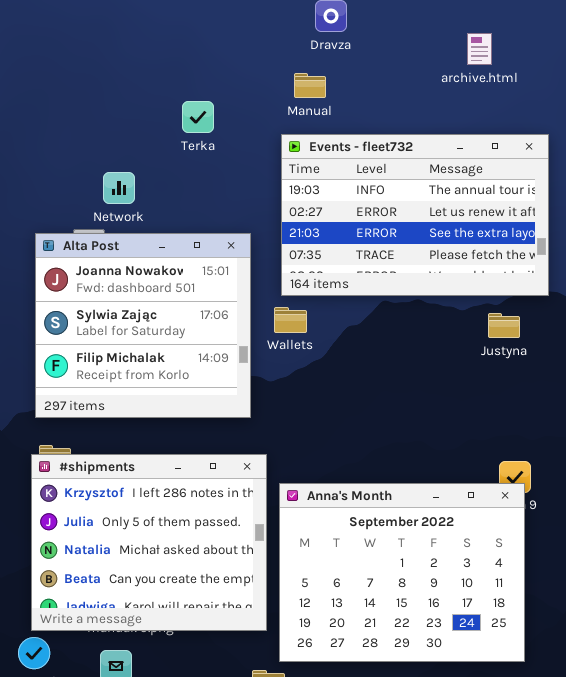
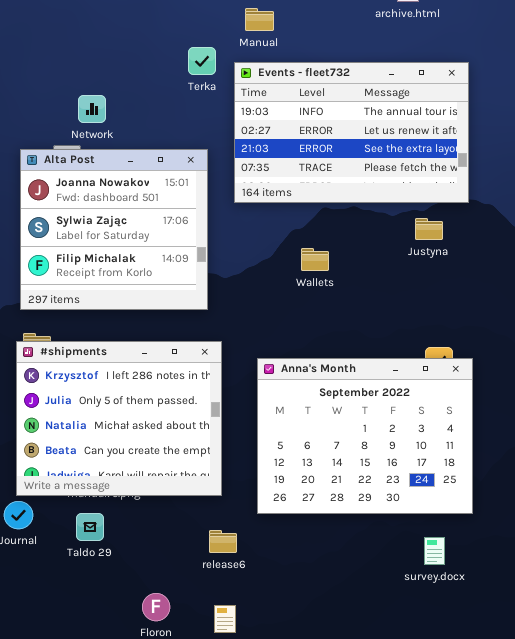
Terka: [182,101,214,133] -> [188,47,216,75], moved
Wallets: [274,307,307,333] -> [301,248,329,271], moved
Anna's Month: [279,483,525,662] -> [257,358,473,514], moved

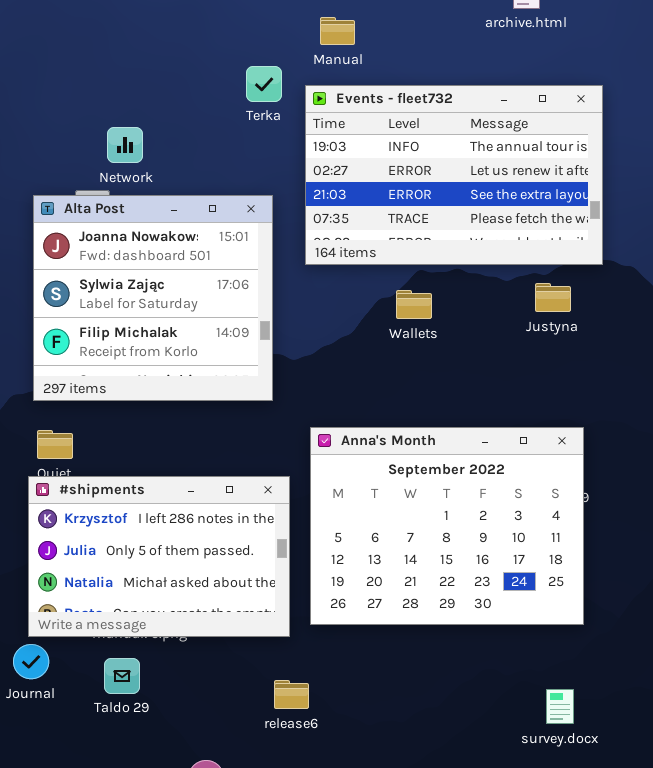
Wallets: [301,248,329,271] -> [396,290,432,319], moved
#shipments: [16,341,222,496] -> [28,476,290,637], resized
Anna's Month: [257,358,473,514] -> [310,427,584,625], moved

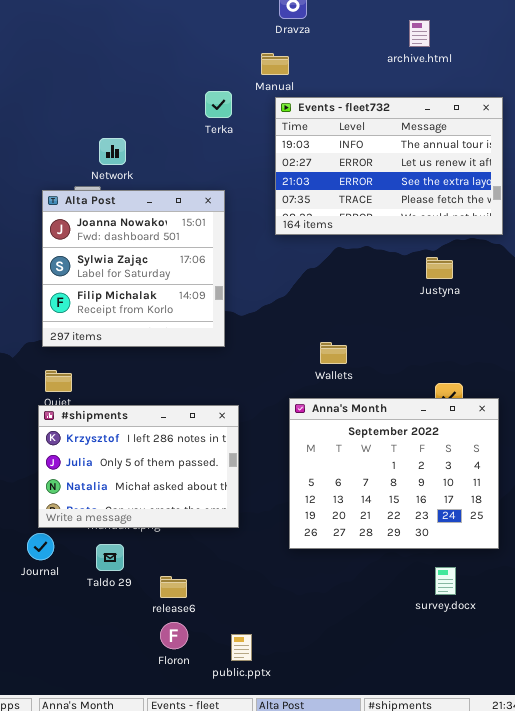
Events - fleet732: [305,85,603,265] -> [275,97,503,235], moved
Wallets: [396,290,432,319] -> [320,342,347,364], moved
Anna's Month: [310,427,584,625] -> [289,398,499,549], moved
release6: [274,680,309,709] -> [160,576,187,598], moved

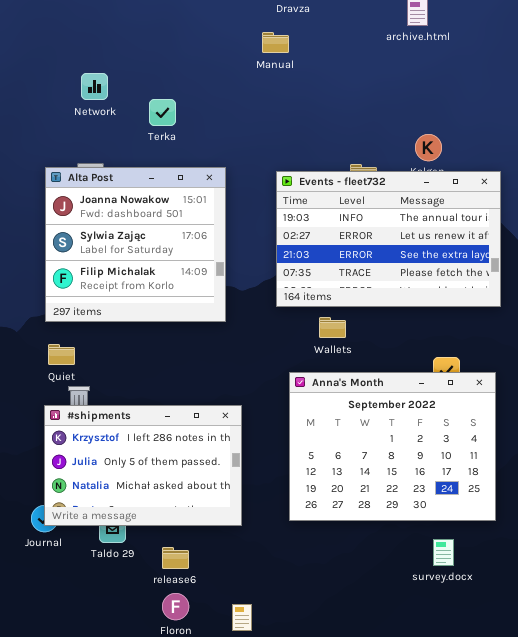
Terka: [205,91,232,118] -> [149,99,176,126], moved
Events - fleet732: [275,97,503,235] -> [276,171,501,307], moved
Network: [99,138,126,165] -> [81,73,108,100], moved
#shipments: [38,405,239,528] -> [44,405,242,526], moved

